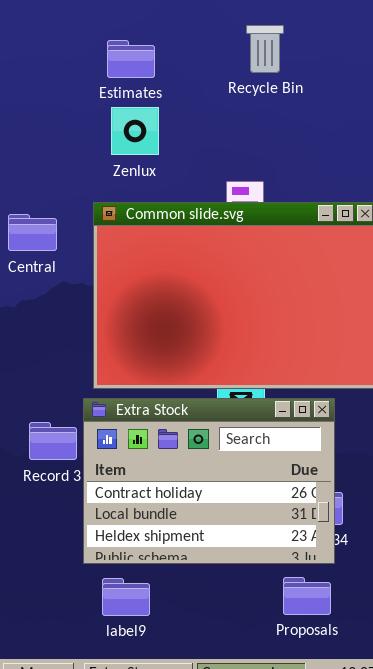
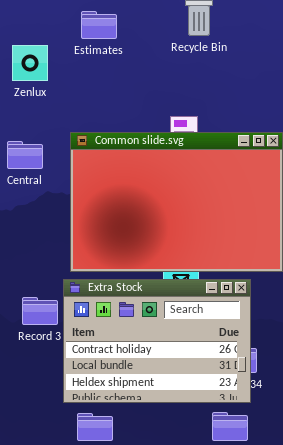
Zenlux: [111,107,159,155] -> [12,45,48,81], moved

